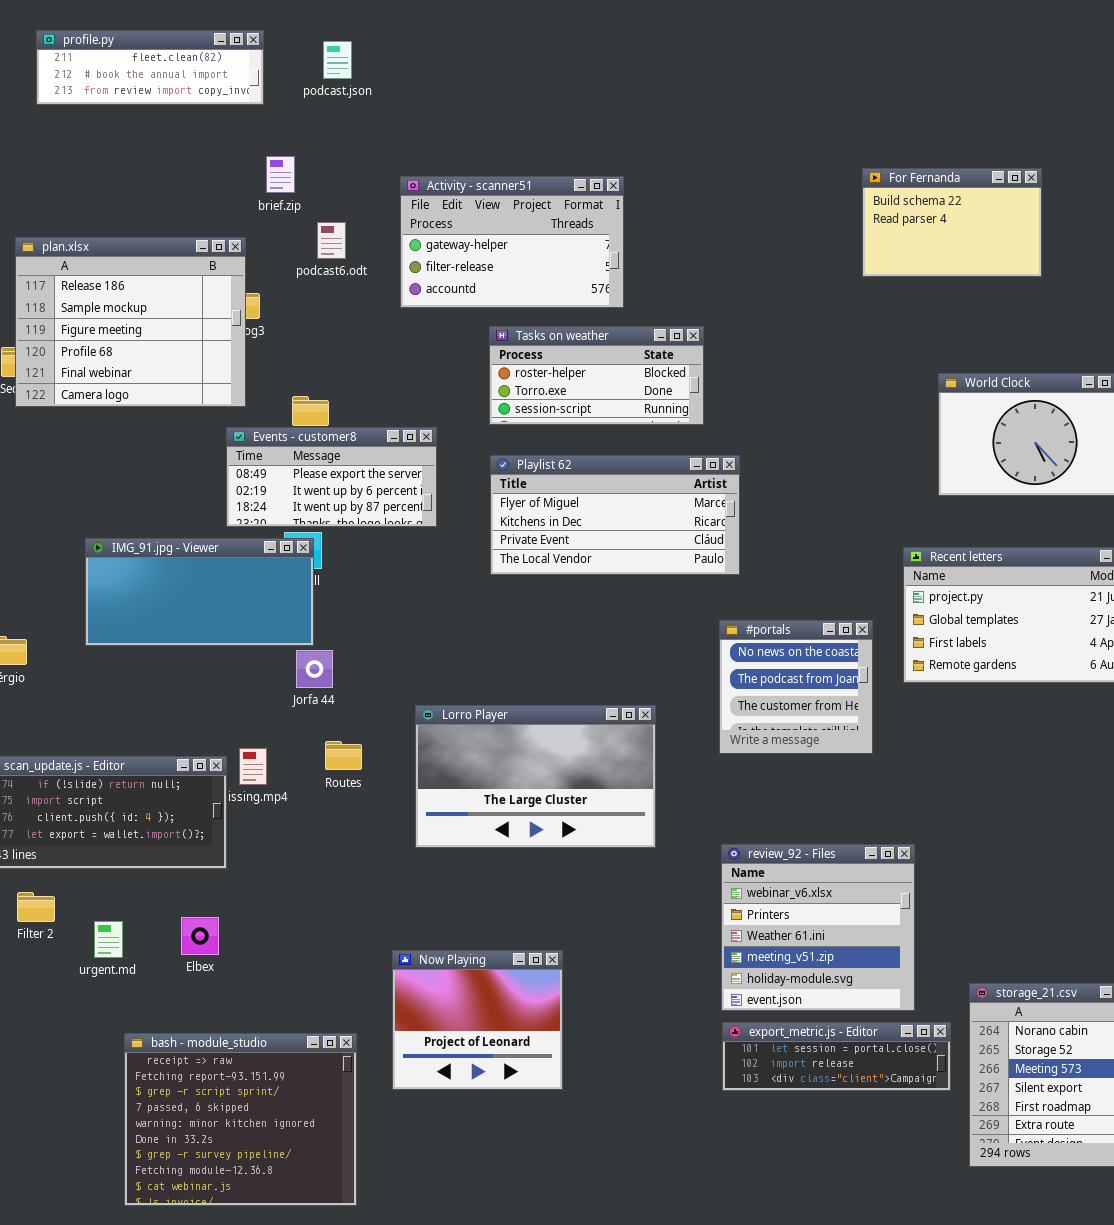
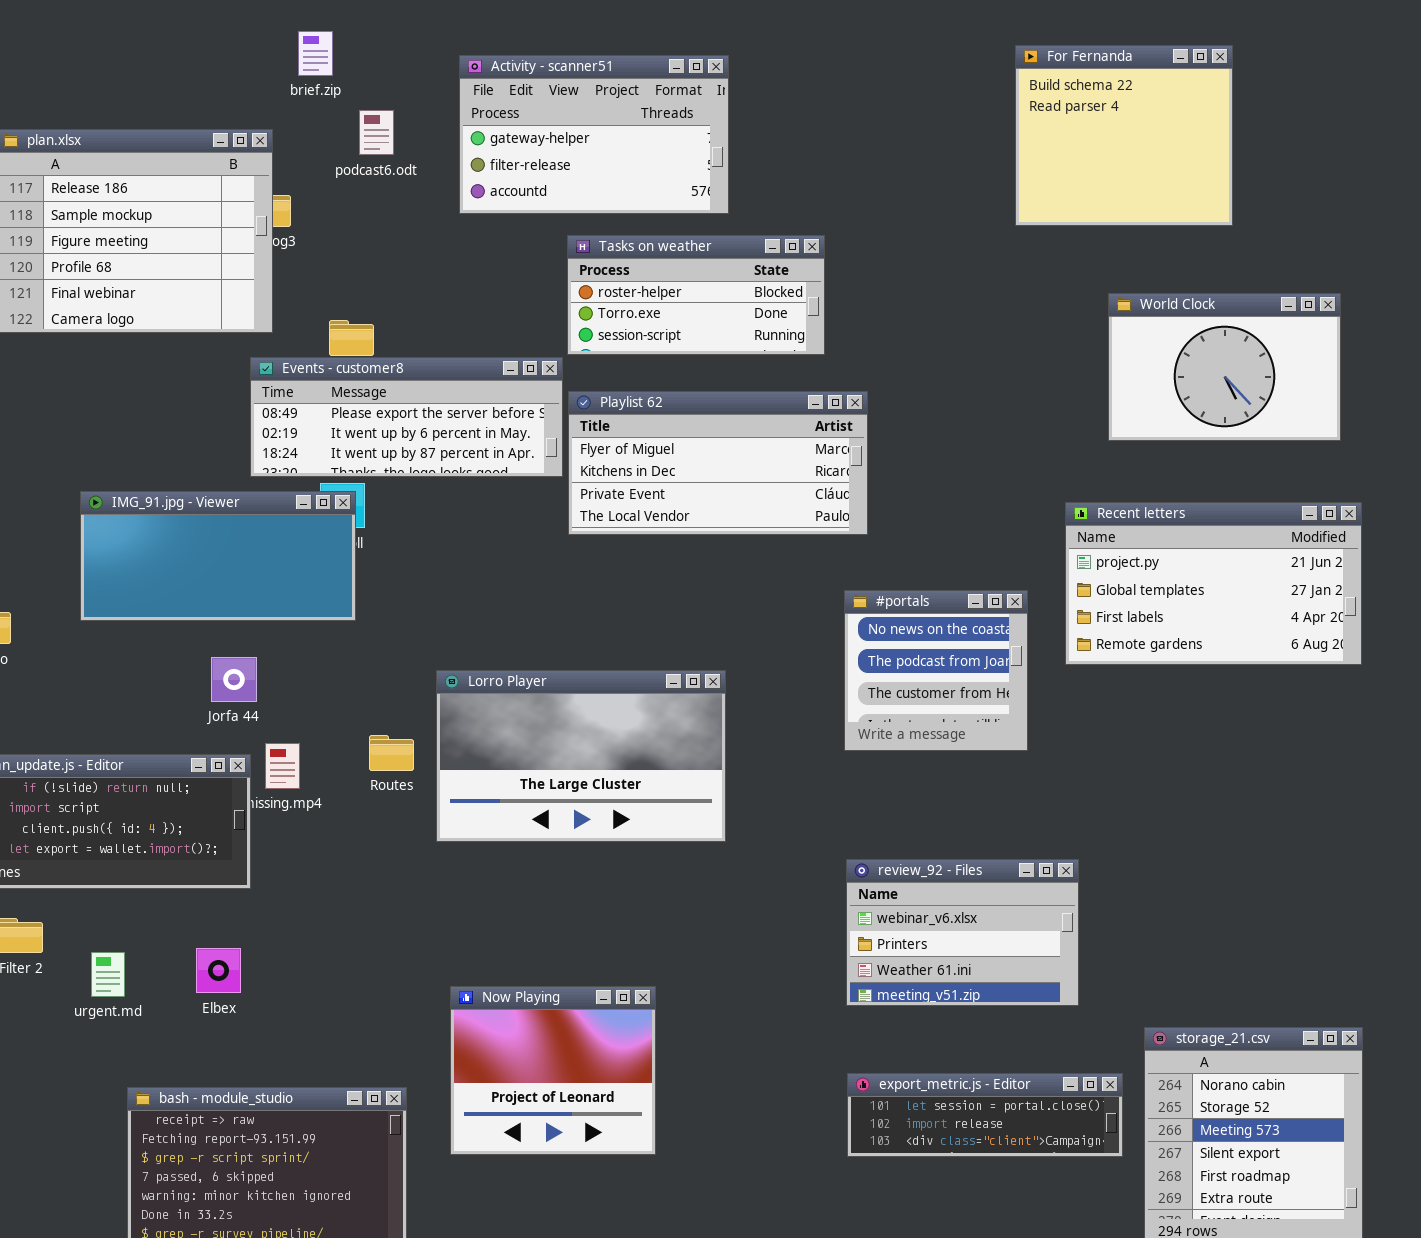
For Fernanda: [862,168,1042,277] -> [1015,45,1233,226], resized
Events - customer8: [226,427,437,527] -> [250,357,563,477], resized
Jorfa 44: [296,650,333,688] -> [211,657,257,702], moved
Lorro Player: [415,705,656,848] -> [436,670,726,842], moved
review_92 - Files: [721,844,915,1011] -> [846,859,1079,1006], resized

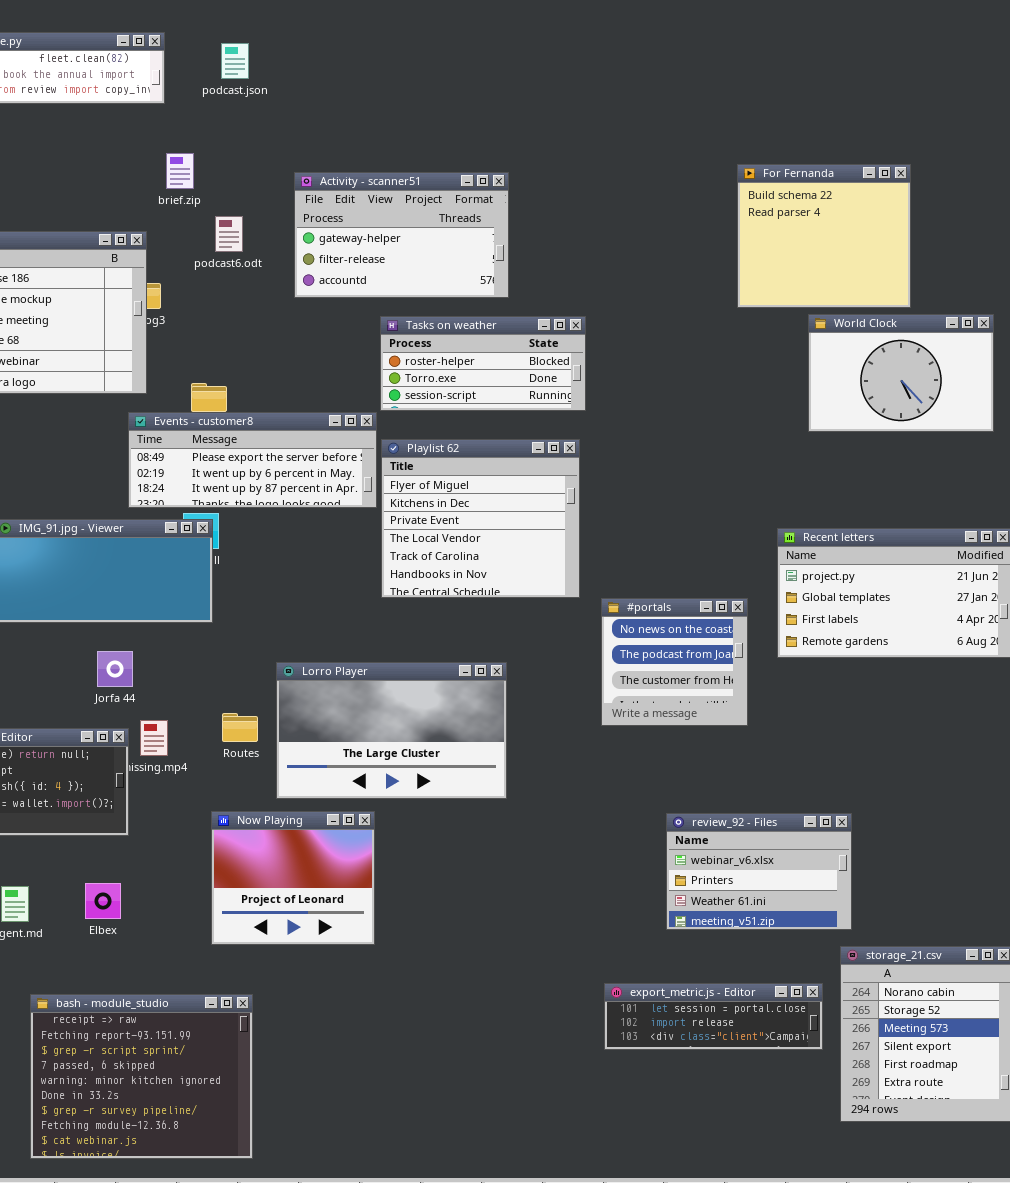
World Clock: [1108,293,1341,441] -> [808,314,994,432], moved
Playlist 62: [568,391,868,535] -> [381,439,580,598], resized
review_92 - Files: [846,859,1079,1006] -> [666,813,852,930], moved
Now Playing: [450,986,656,1155] -> [211,811,375,945], moved

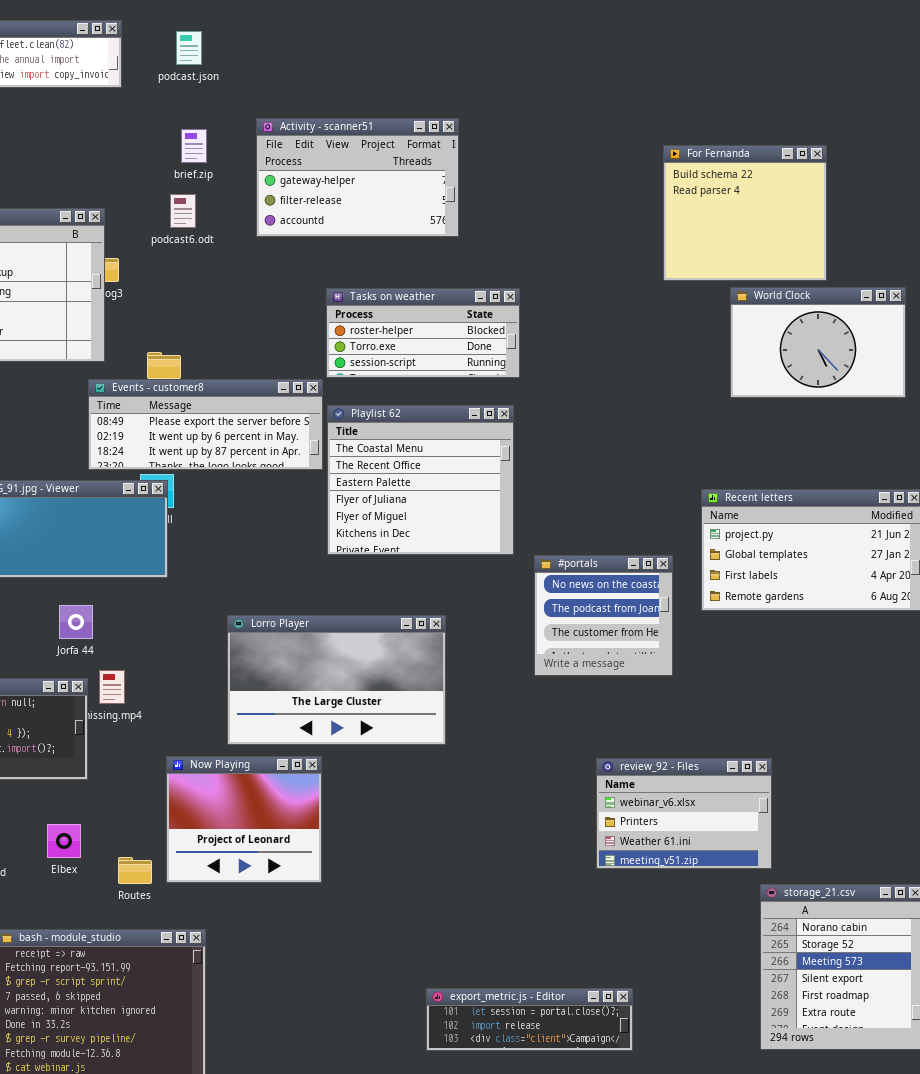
brief.zip: [166,153,194,189] -> [181,129,207,163], moved
Activity - scanner51: [294,172,509,298] -> [256,118,459,237], moved
Playlist 62: [381,439,580,598] -> [327,405,514,555], scrolled up 4 rows
Routes: [222,713,258,742] -> [118,857,152,884], moved
export_metric.js - Editor: [604,983,823,1050] -> [426,988,633,1051], moved

